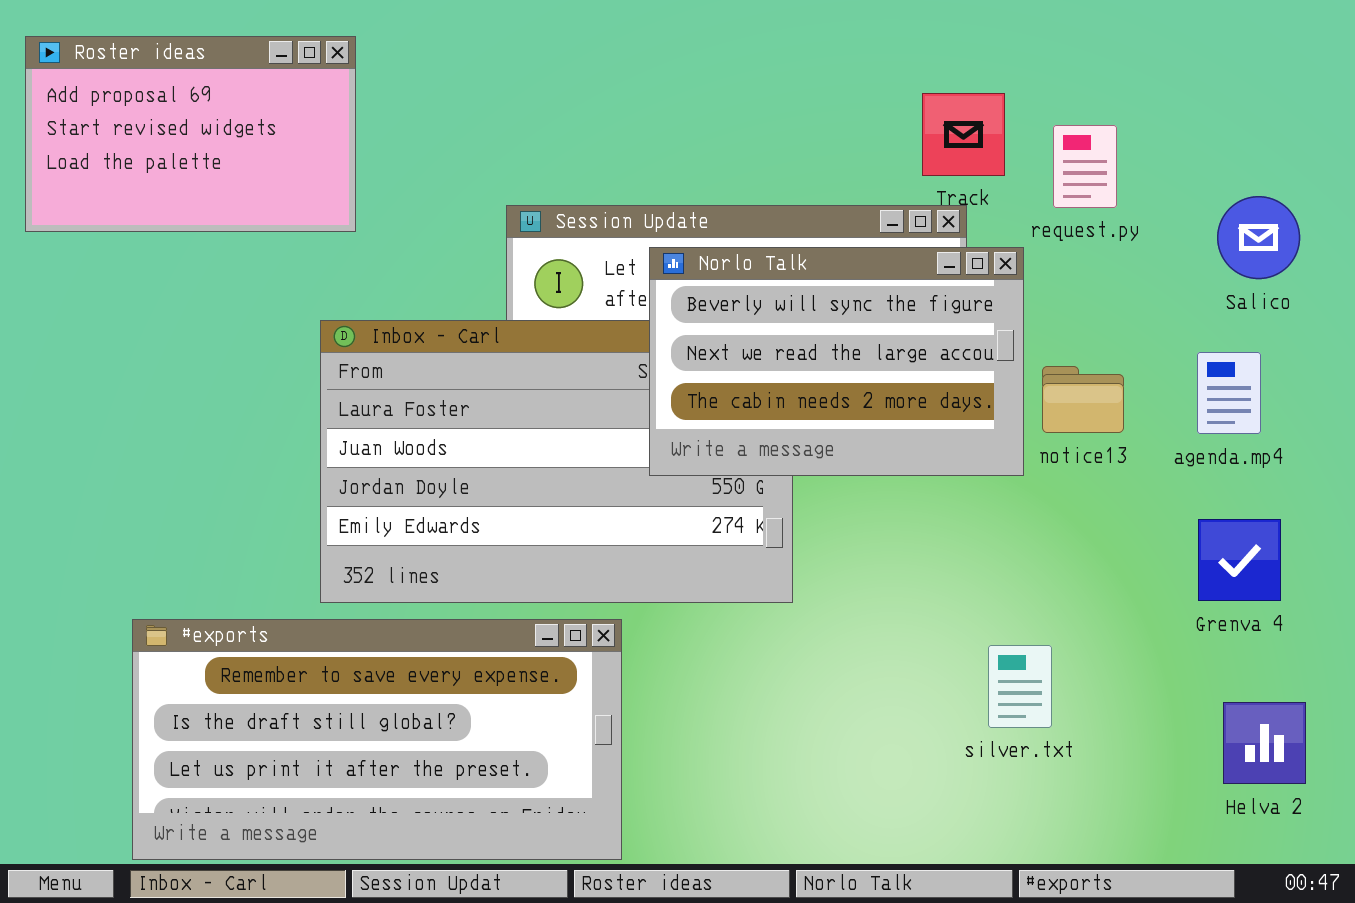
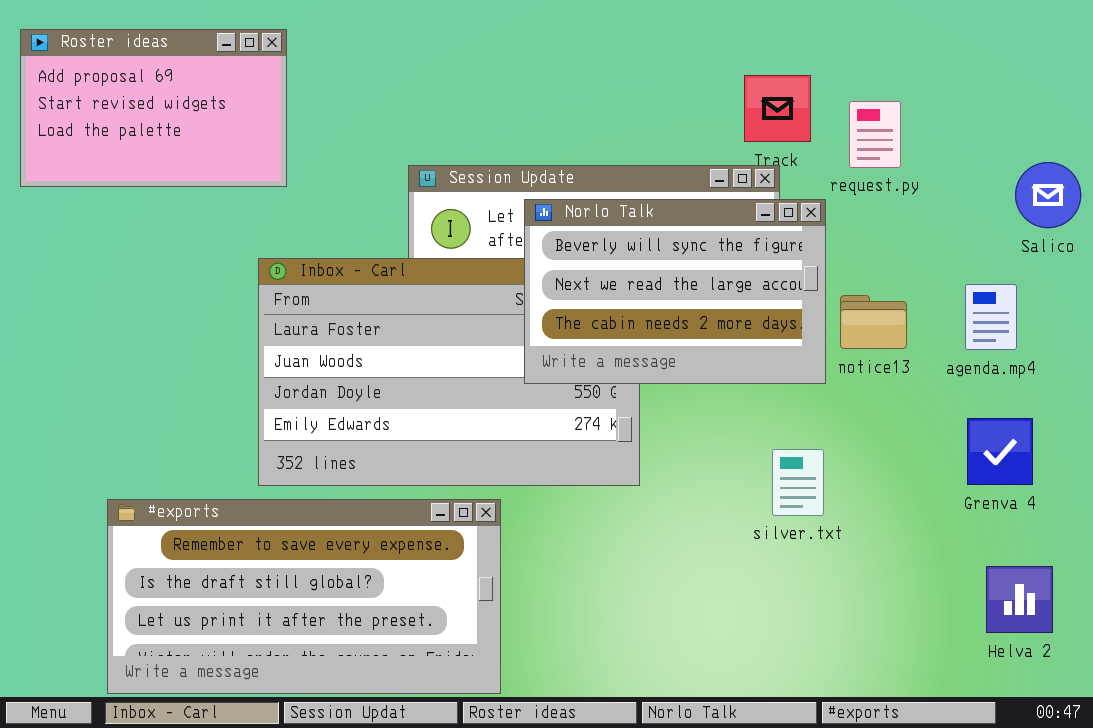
Salico: [1217,196,1300,279] -> [1015,162,1081,228], moved
silver.txt: [988,645,1052,728] -> [772,449,824,516], moved

